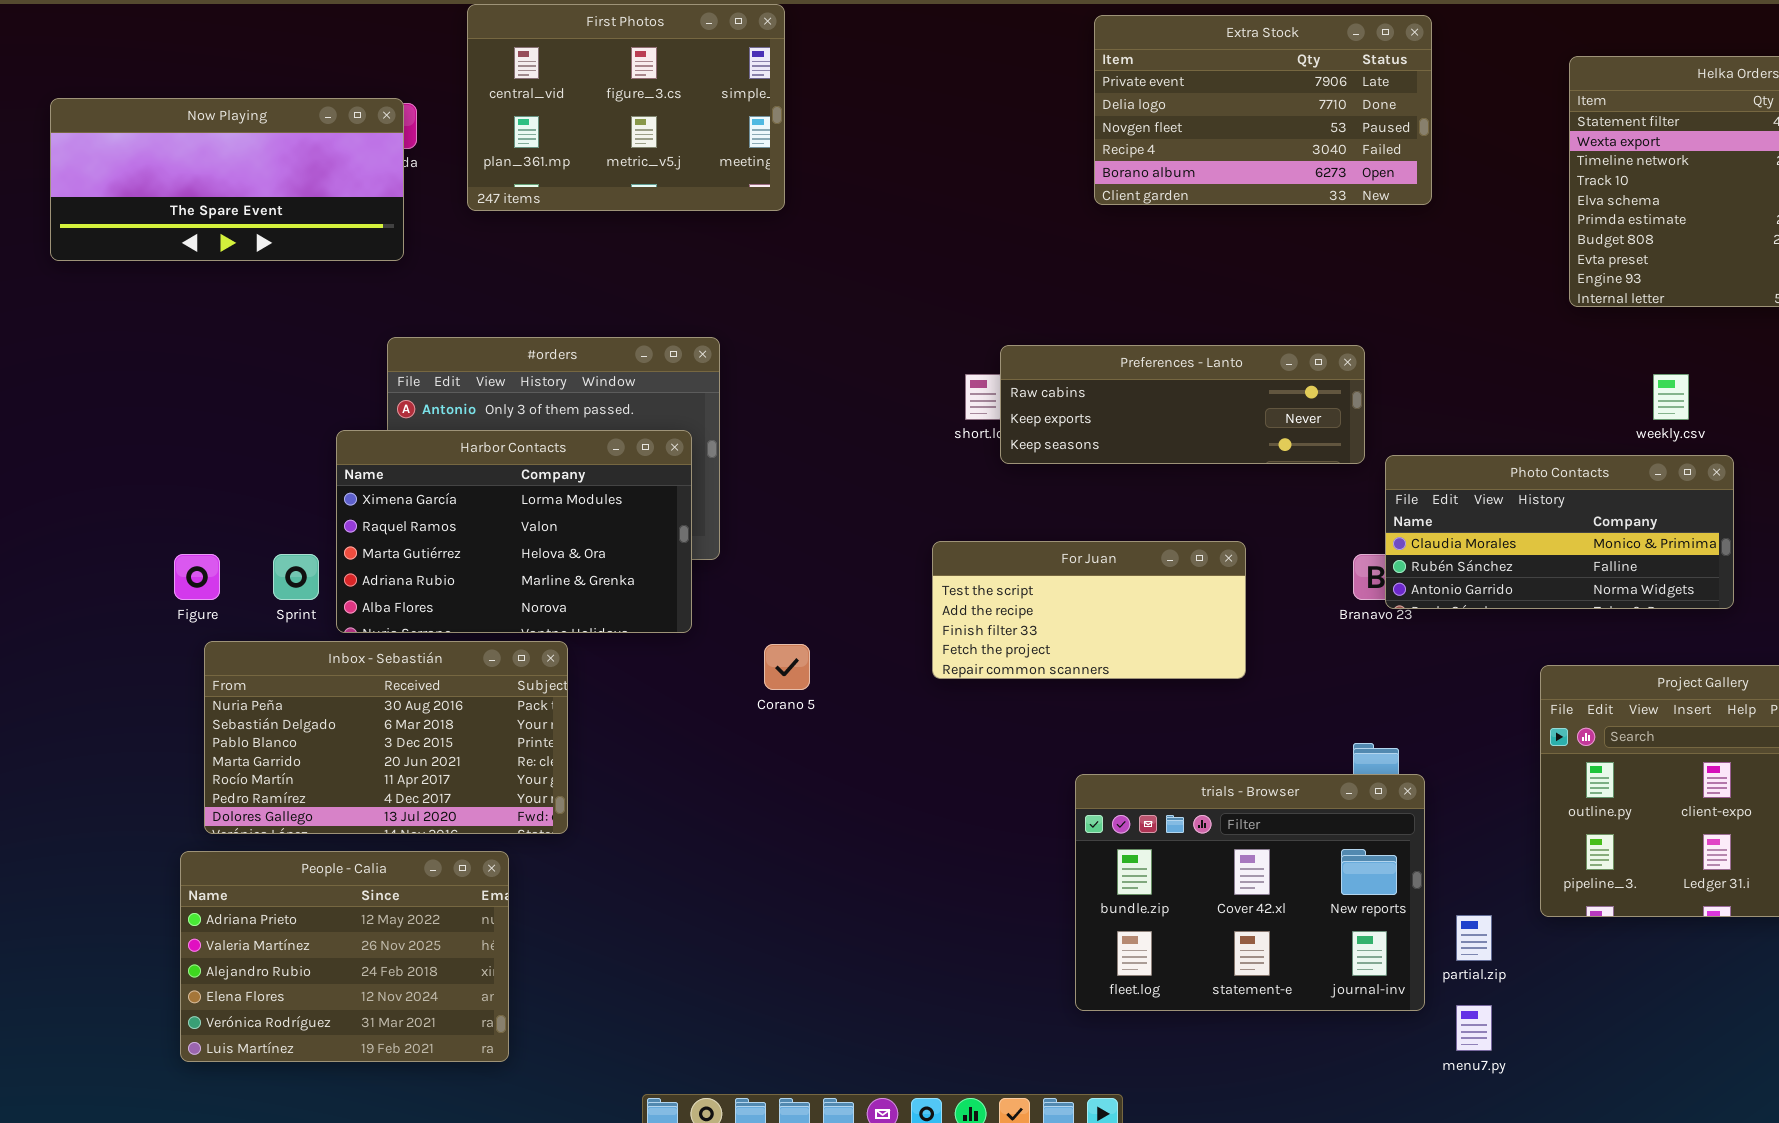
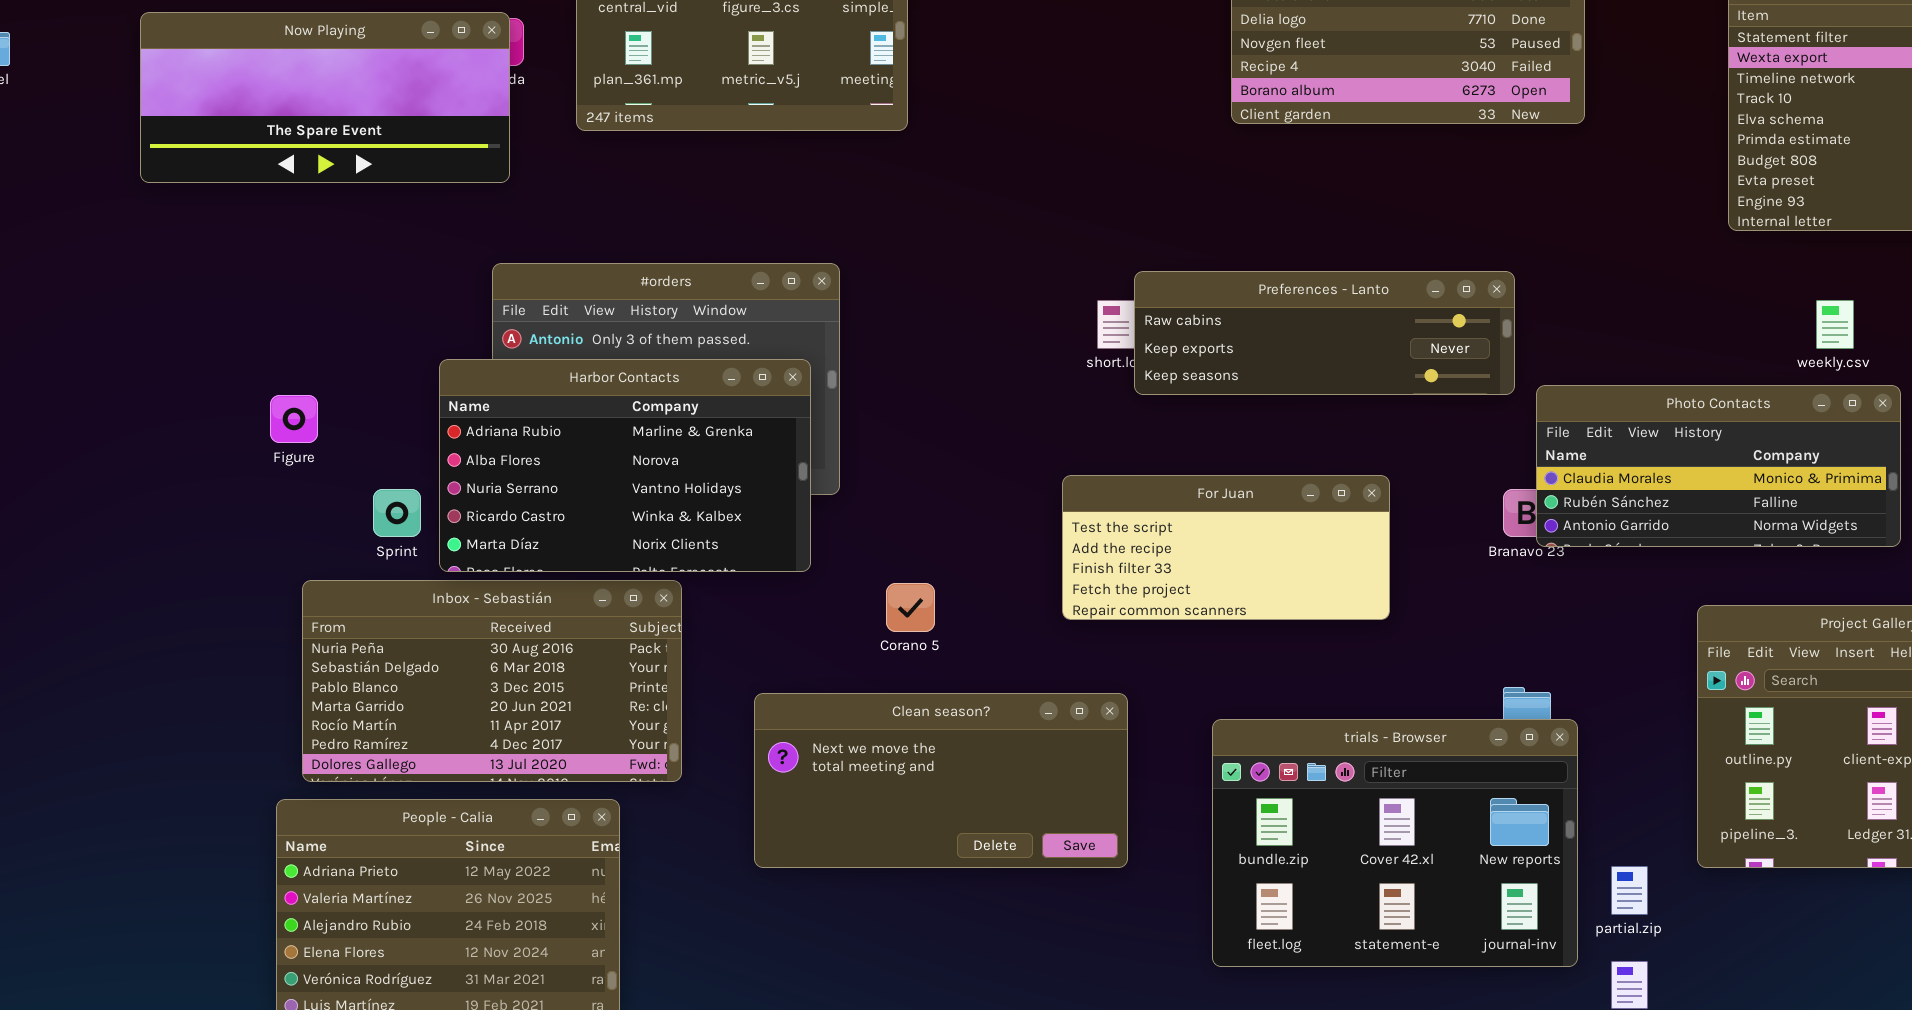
Harbor Contacts: [336,430,692,633] -> [439,359,811,572], scrolled down 3 rows
Figure: [174,554,220,600] -> [270,395,318,443], moved
Clean season?: none -> [754,693,1128,868], opened

